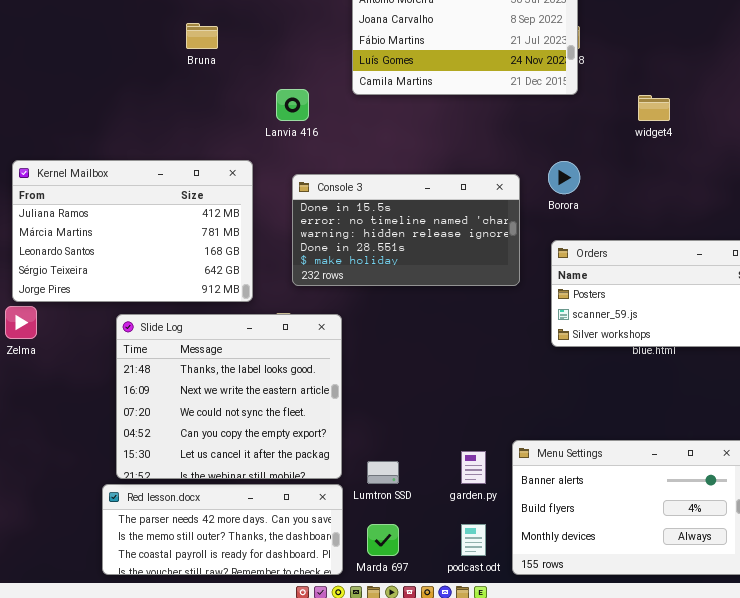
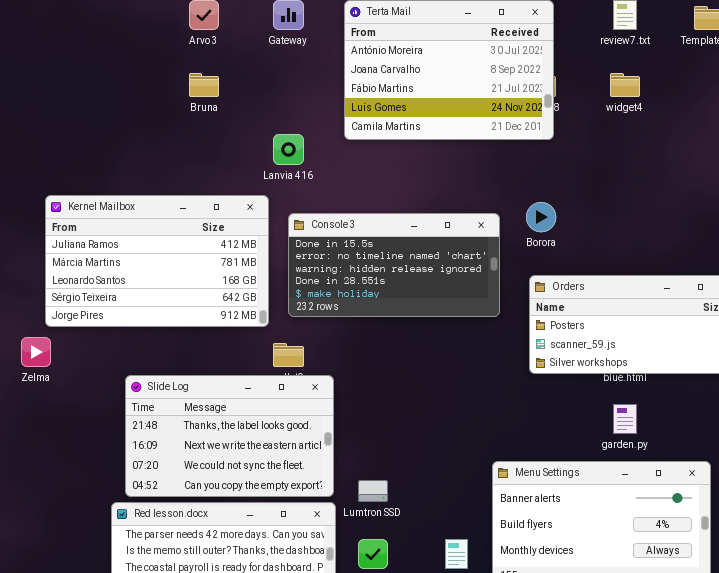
widget4: [638,95,670,121] -> [610,73,640,97], moved
Kernel Mailbox: [12,160,253,302] -> [45,195,269,327], moved
Slide Log: [116,314,342,479] -> [125,375,334,497], resized
garden.py: [461,451,486,484] -> [613,404,637,434], moved

